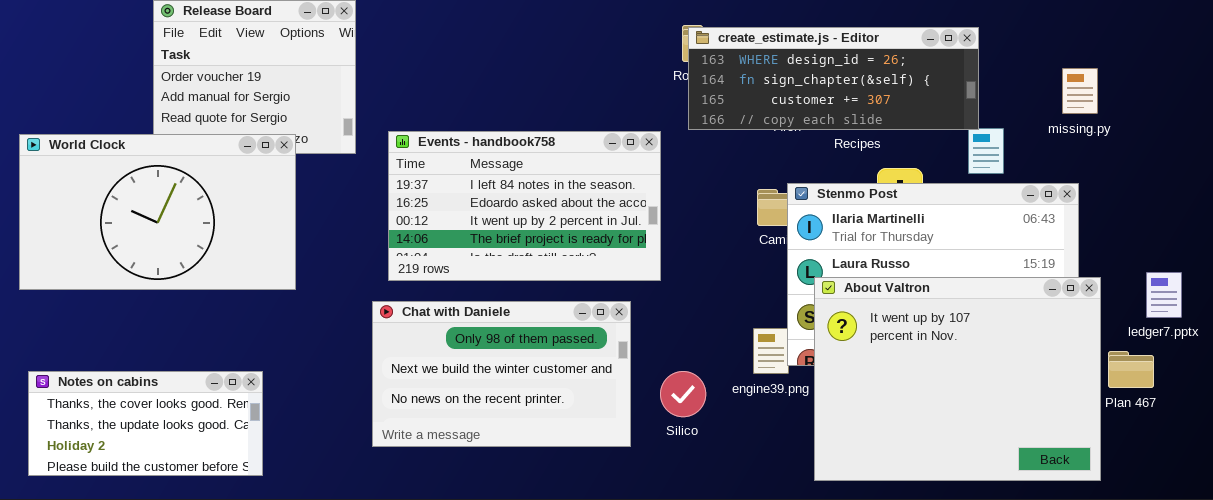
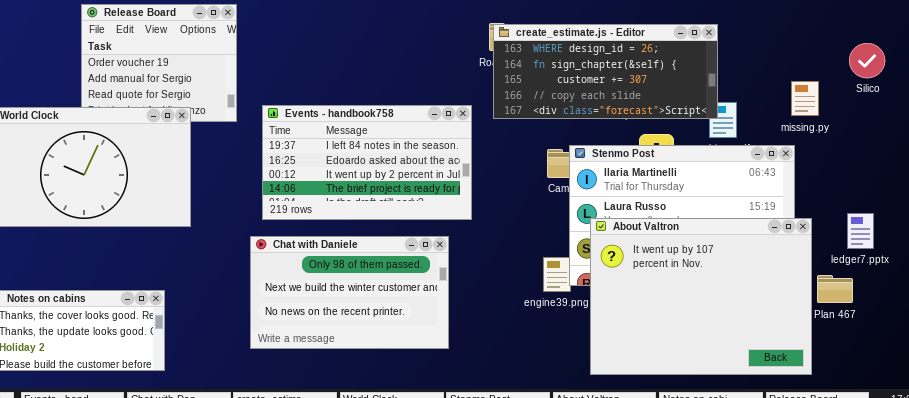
create_estimate.js - Editor: [688,27,979,130] -> [493,24,718,119], resized
missing.py: [1062,68,1098,114] -> [791,81,819,116], moved
Silico: [660,371,706,417] -> [849,43,885,78], moved

